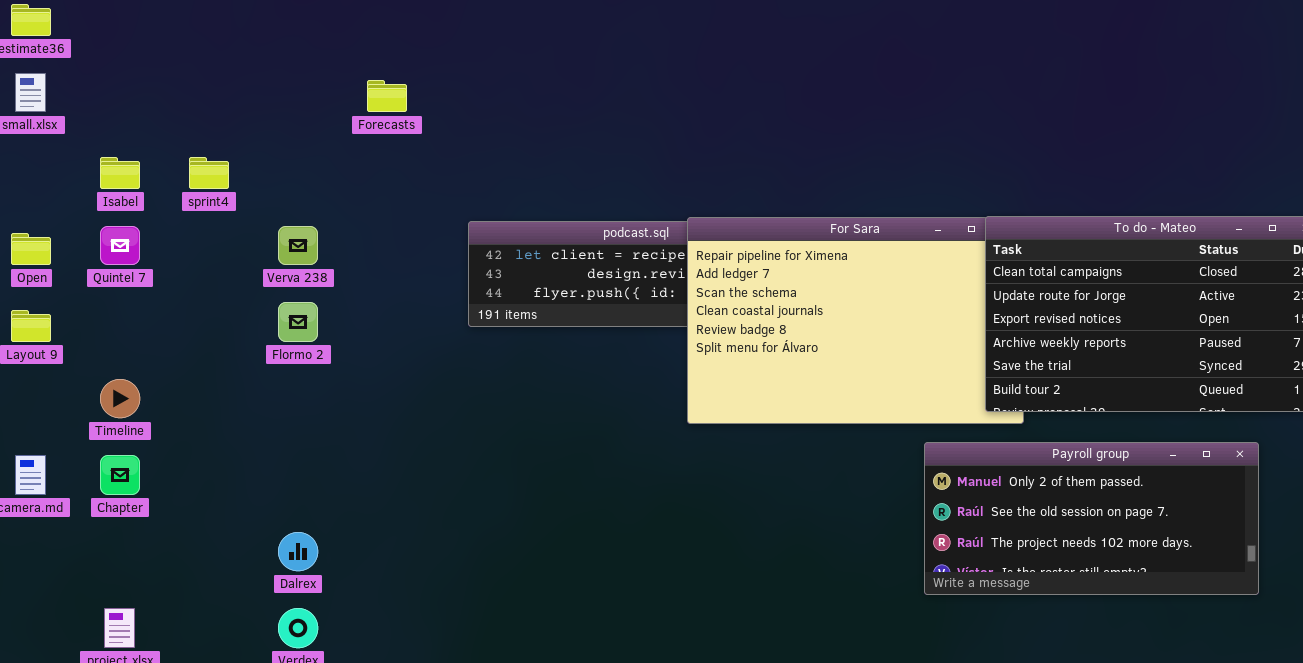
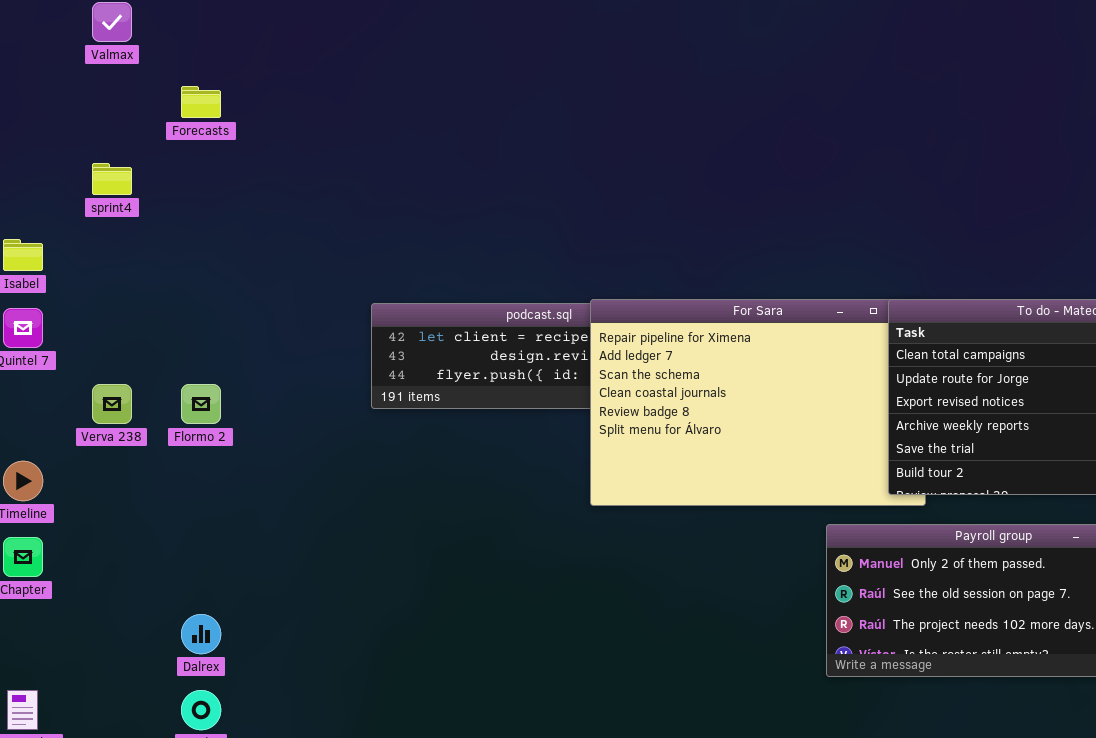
Forecasts: [367,80,407,112] -> [181,86,221,118], moved
sprint4: [189,157,229,189] -> [92,163,132,195], moved
Verva 238: [278,226,318,265] -> [92,384,132,424], moved

